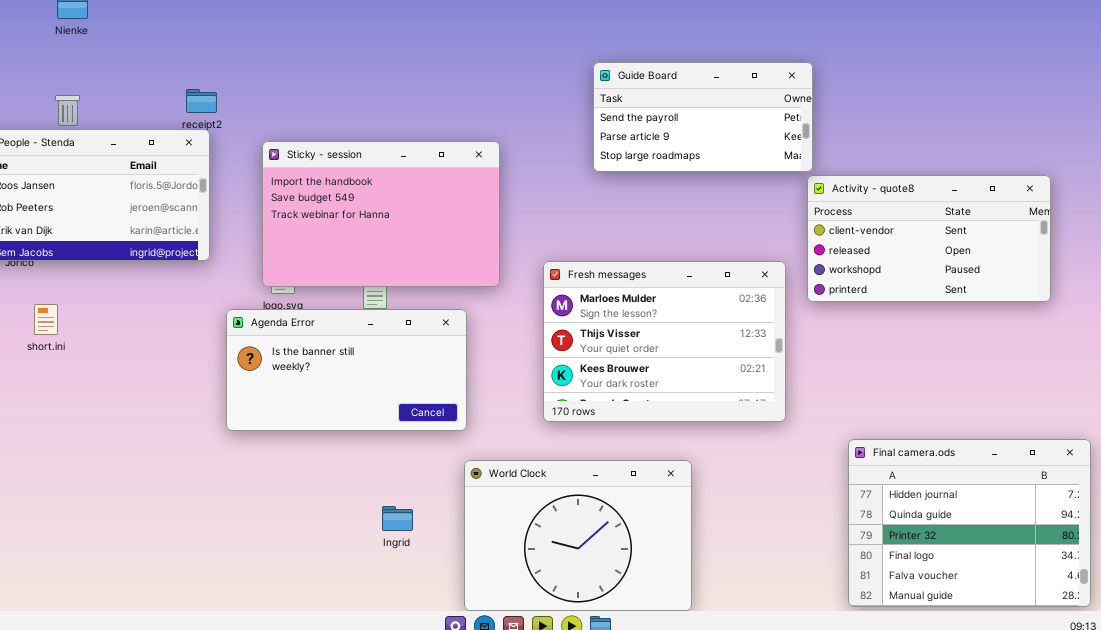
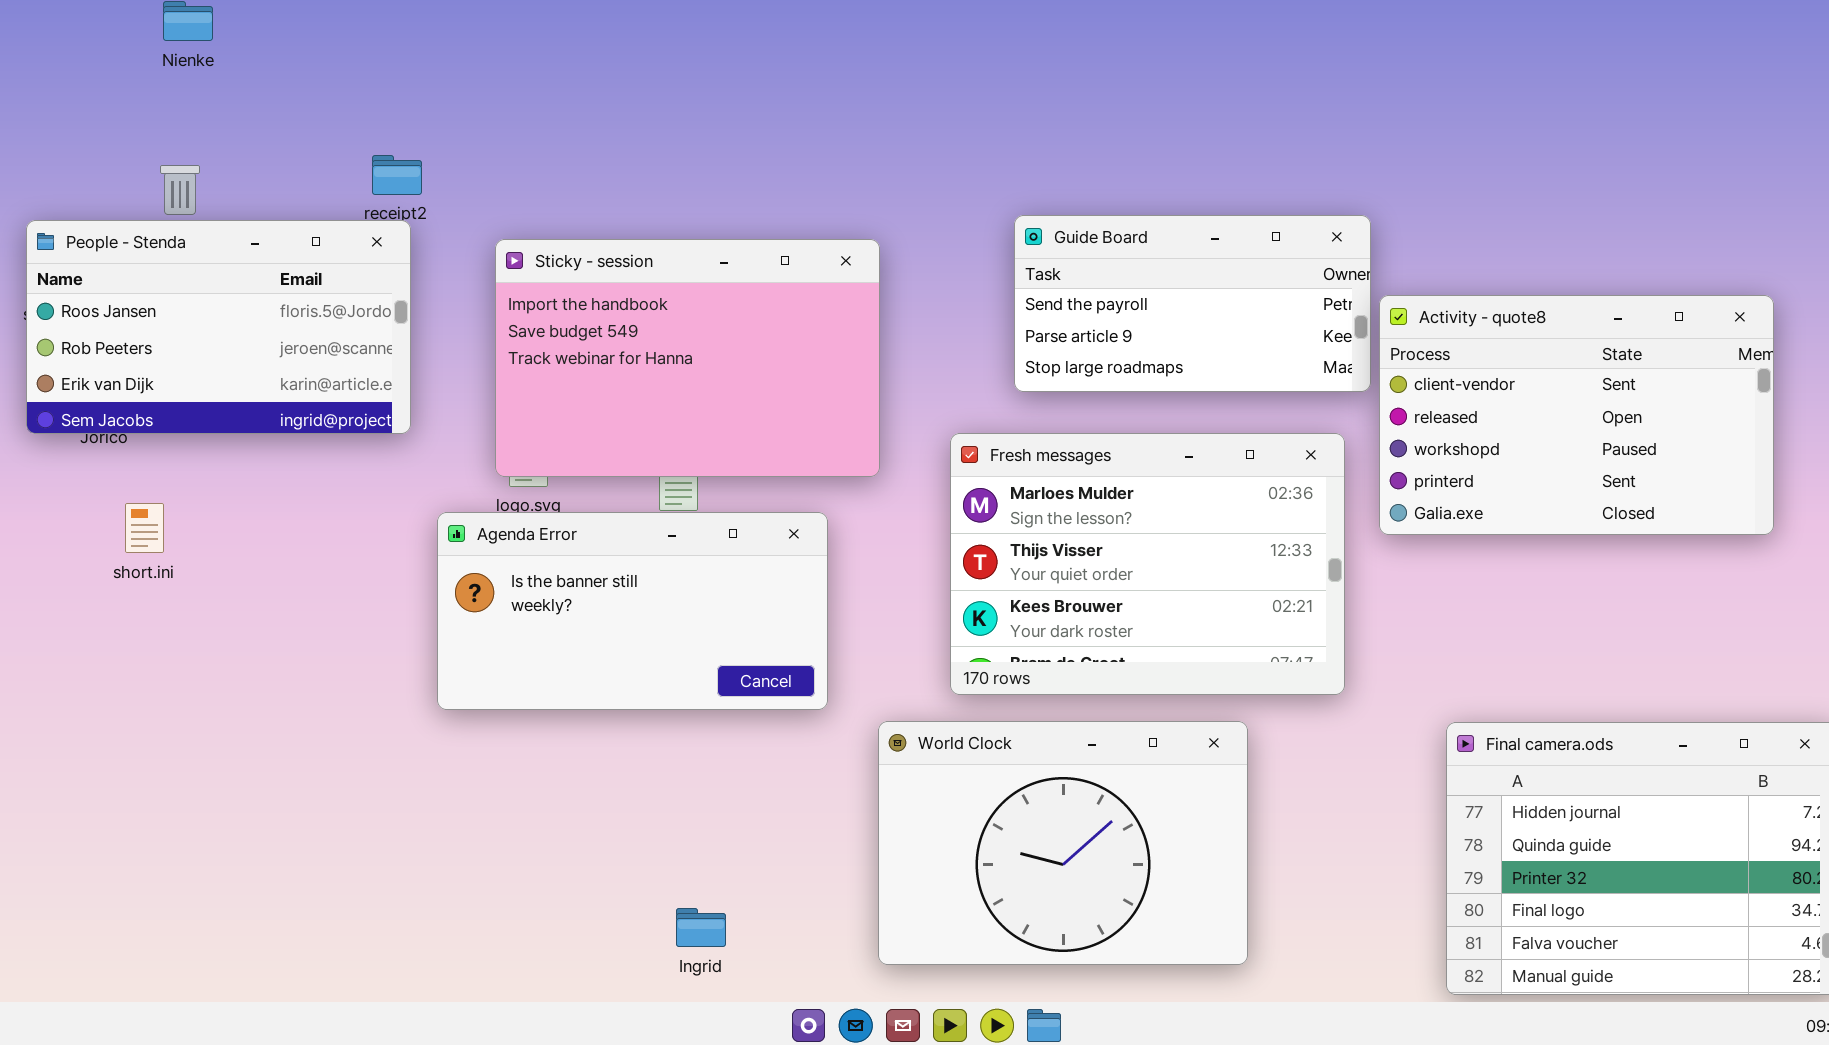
Guide Board: [593,62,813,172] -> [1014,215,1371,392], moved
Activity - quote8: [807,175,1051,302] -> [1379,295,1774,535], resized
World Clock: [464,460,692,611] -> [878,721,1248,965], moved
Ingrid: [382,506,413,531] -> [676,908,726,947], moved

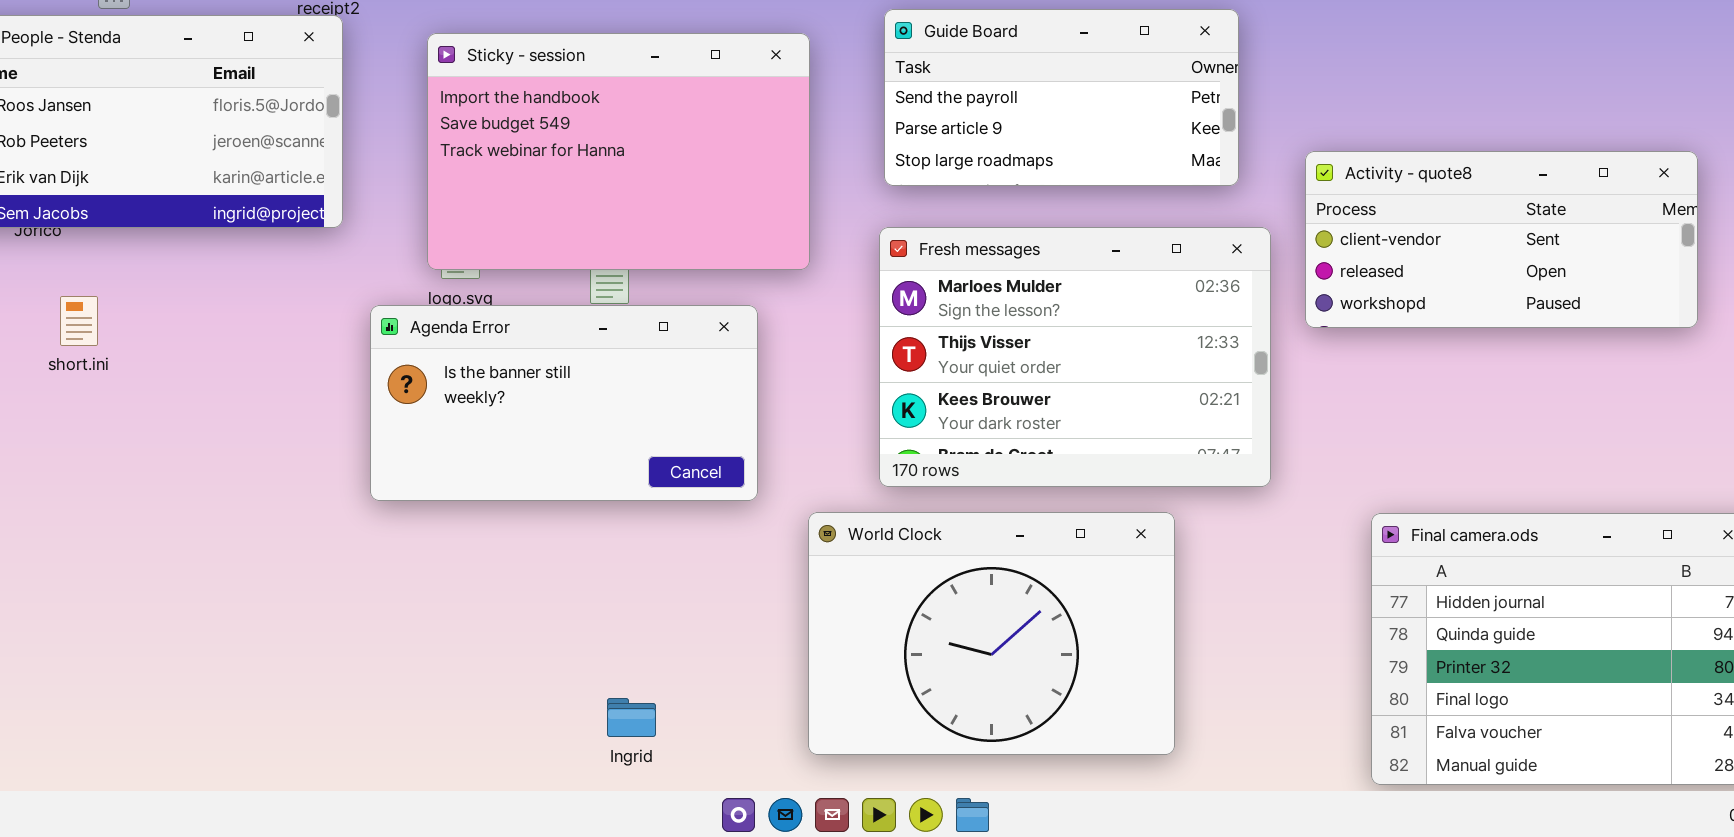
Guide Board: [1014,215,1371,392] -> [884,9,1239,186], moved
Activity - quote8: [1379,295,1774,535] -> [1305,151,1698,328], resized

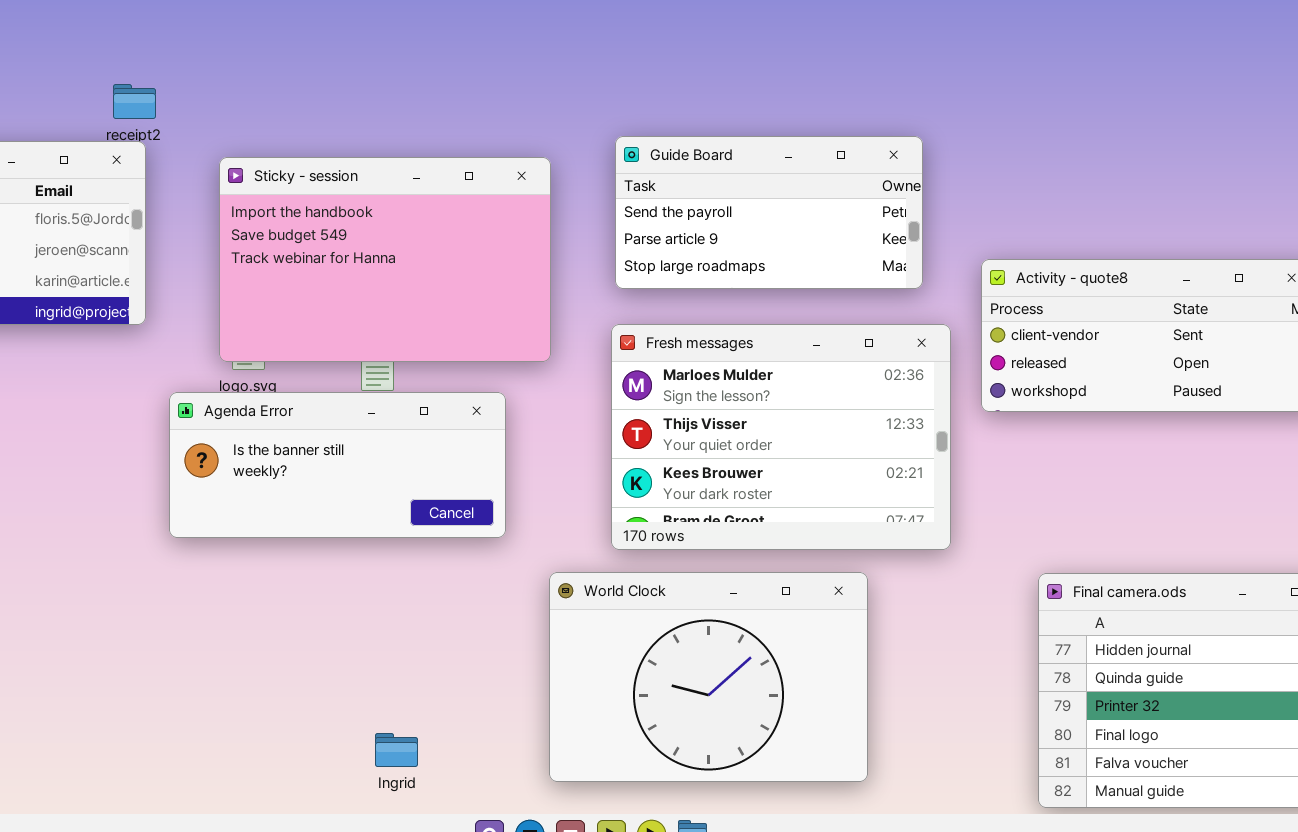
Agenda Error: [370,305,758,501] -> [169,392,506,538], resized

